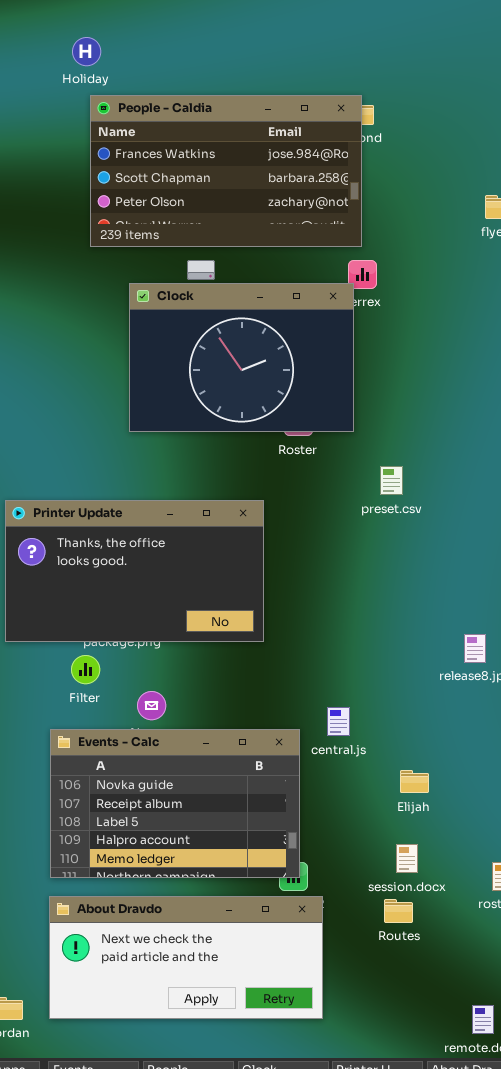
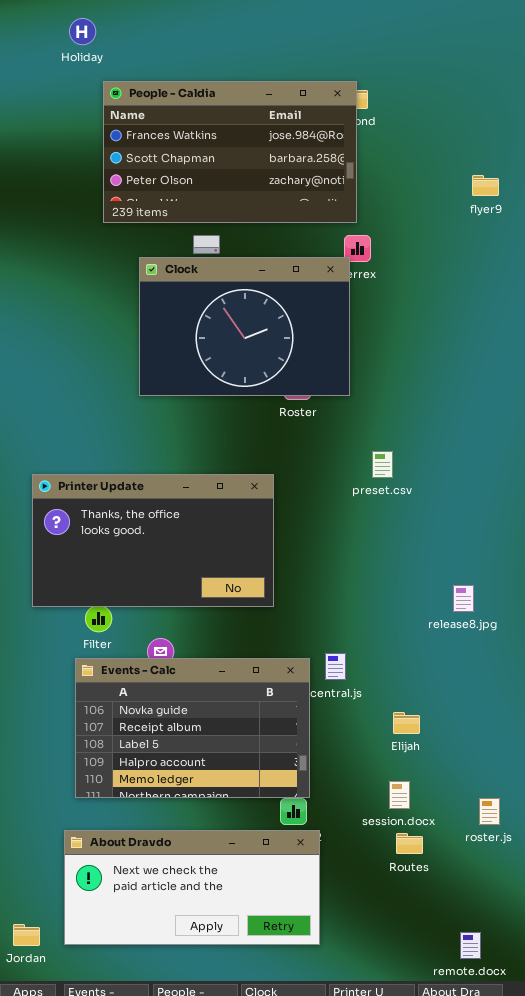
Holiday: [72,37,101,66] -> [69,18,96,45], moved
preset.csv: [380,466,403,495] -> [372,451,393,478], moved
Printer Update: [5,500,264,642] -> [32,474,274,607], moved
Events - Calc: [50,729,300,878] -> [75,658,310,798], moved
Routes: [384,899,413,923] -> [396,833,423,854], moved

